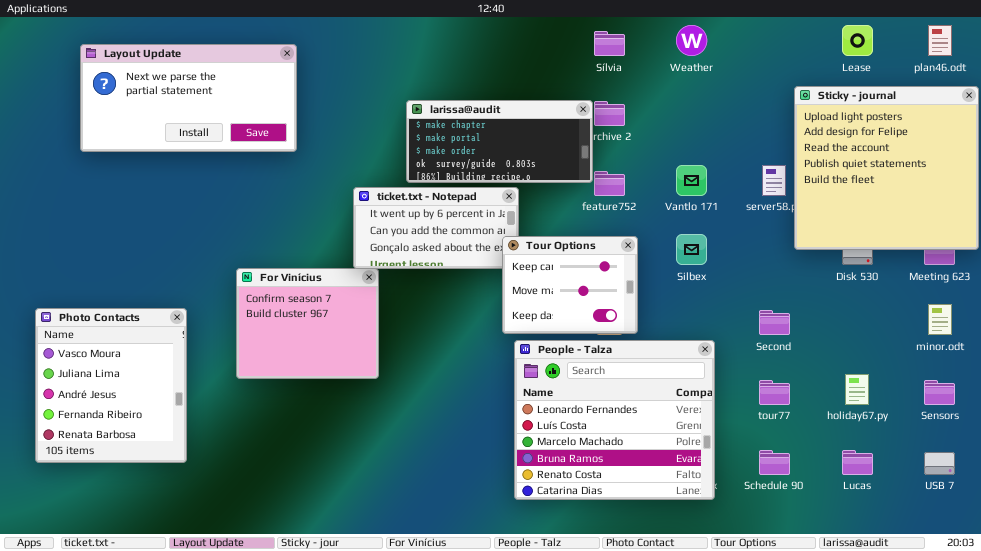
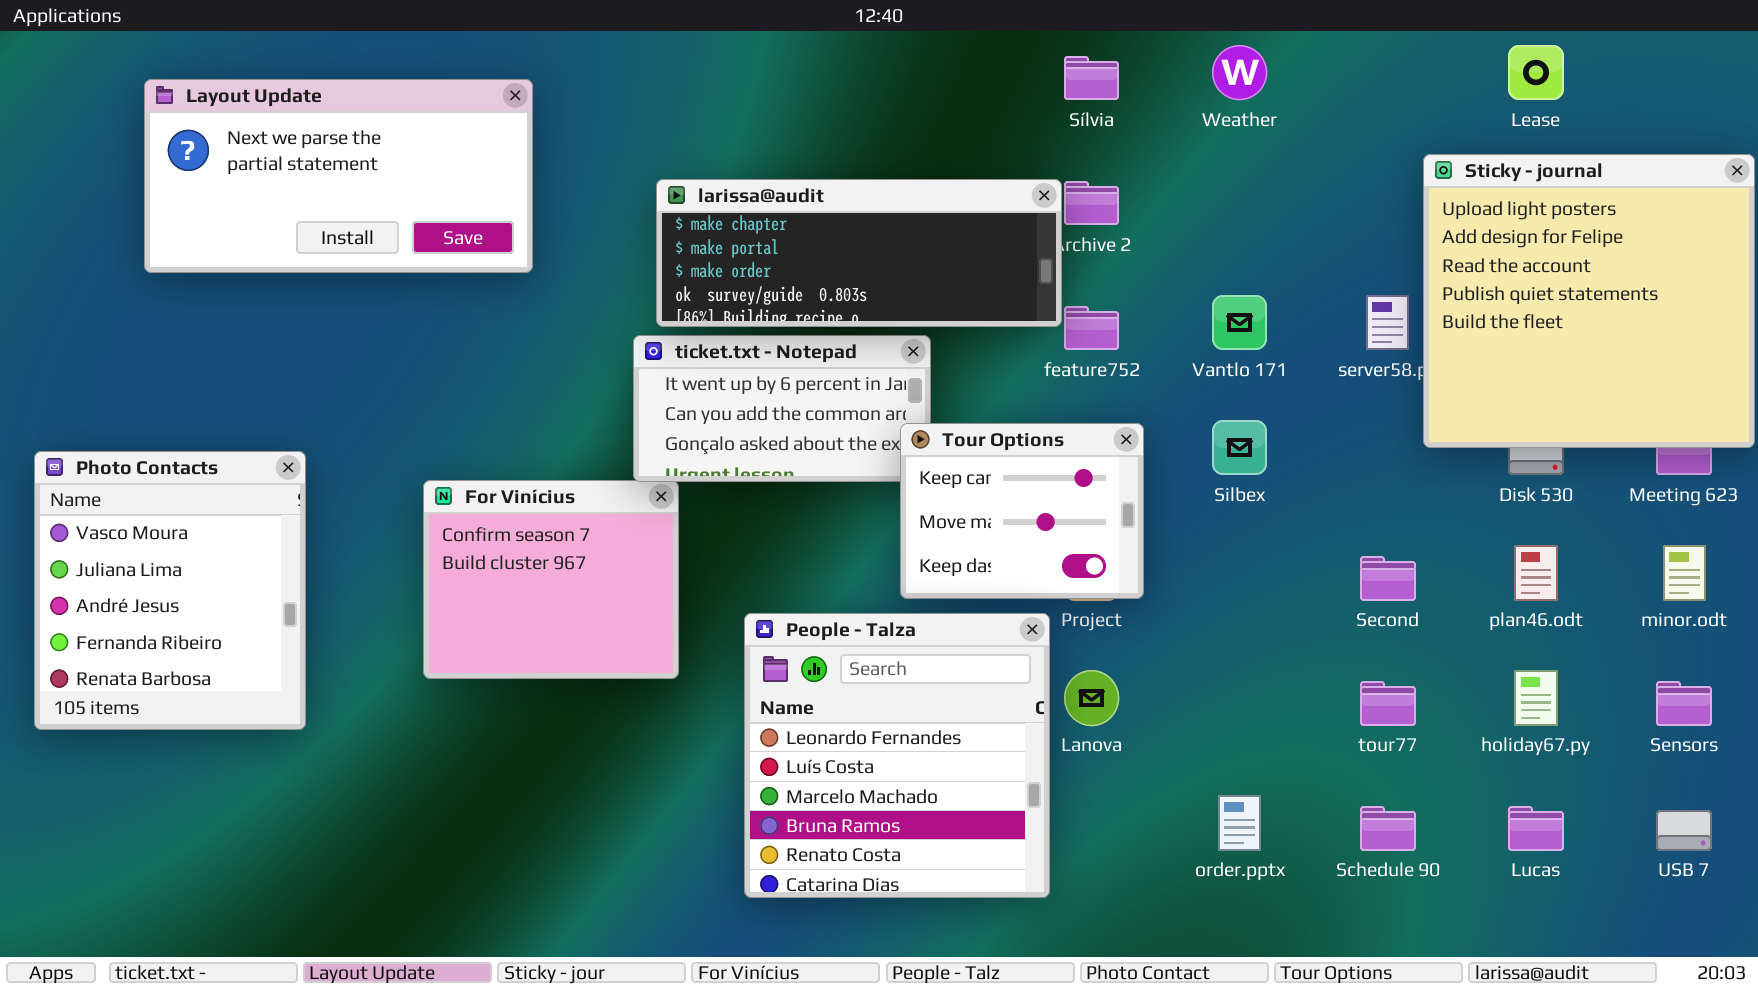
plan46.odt: [928,25,952,56] -> [1514,545,1558,601], moved
larissa@audit: [406,100,593,183] -> [656,179,1062,327], resized
Photo Contacts: [35,308,187,463] -> [34,451,306,730], moved
People - Talza: [514,340,715,500] -> [744,613,1050,898], moved, resized

